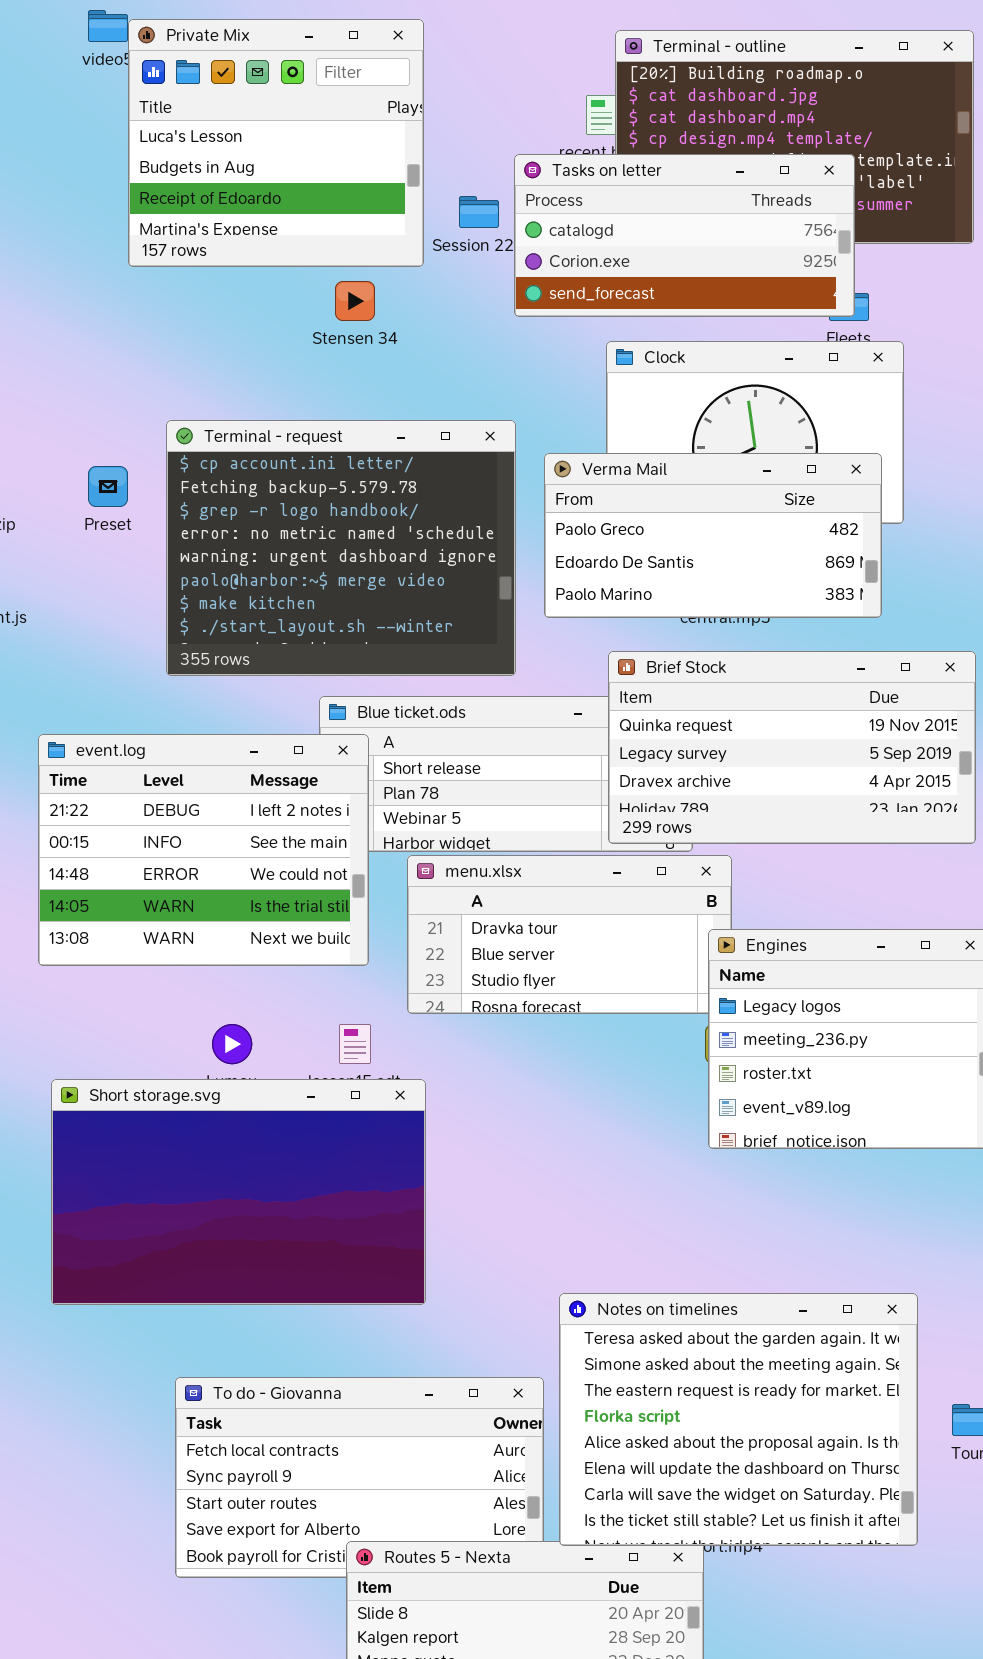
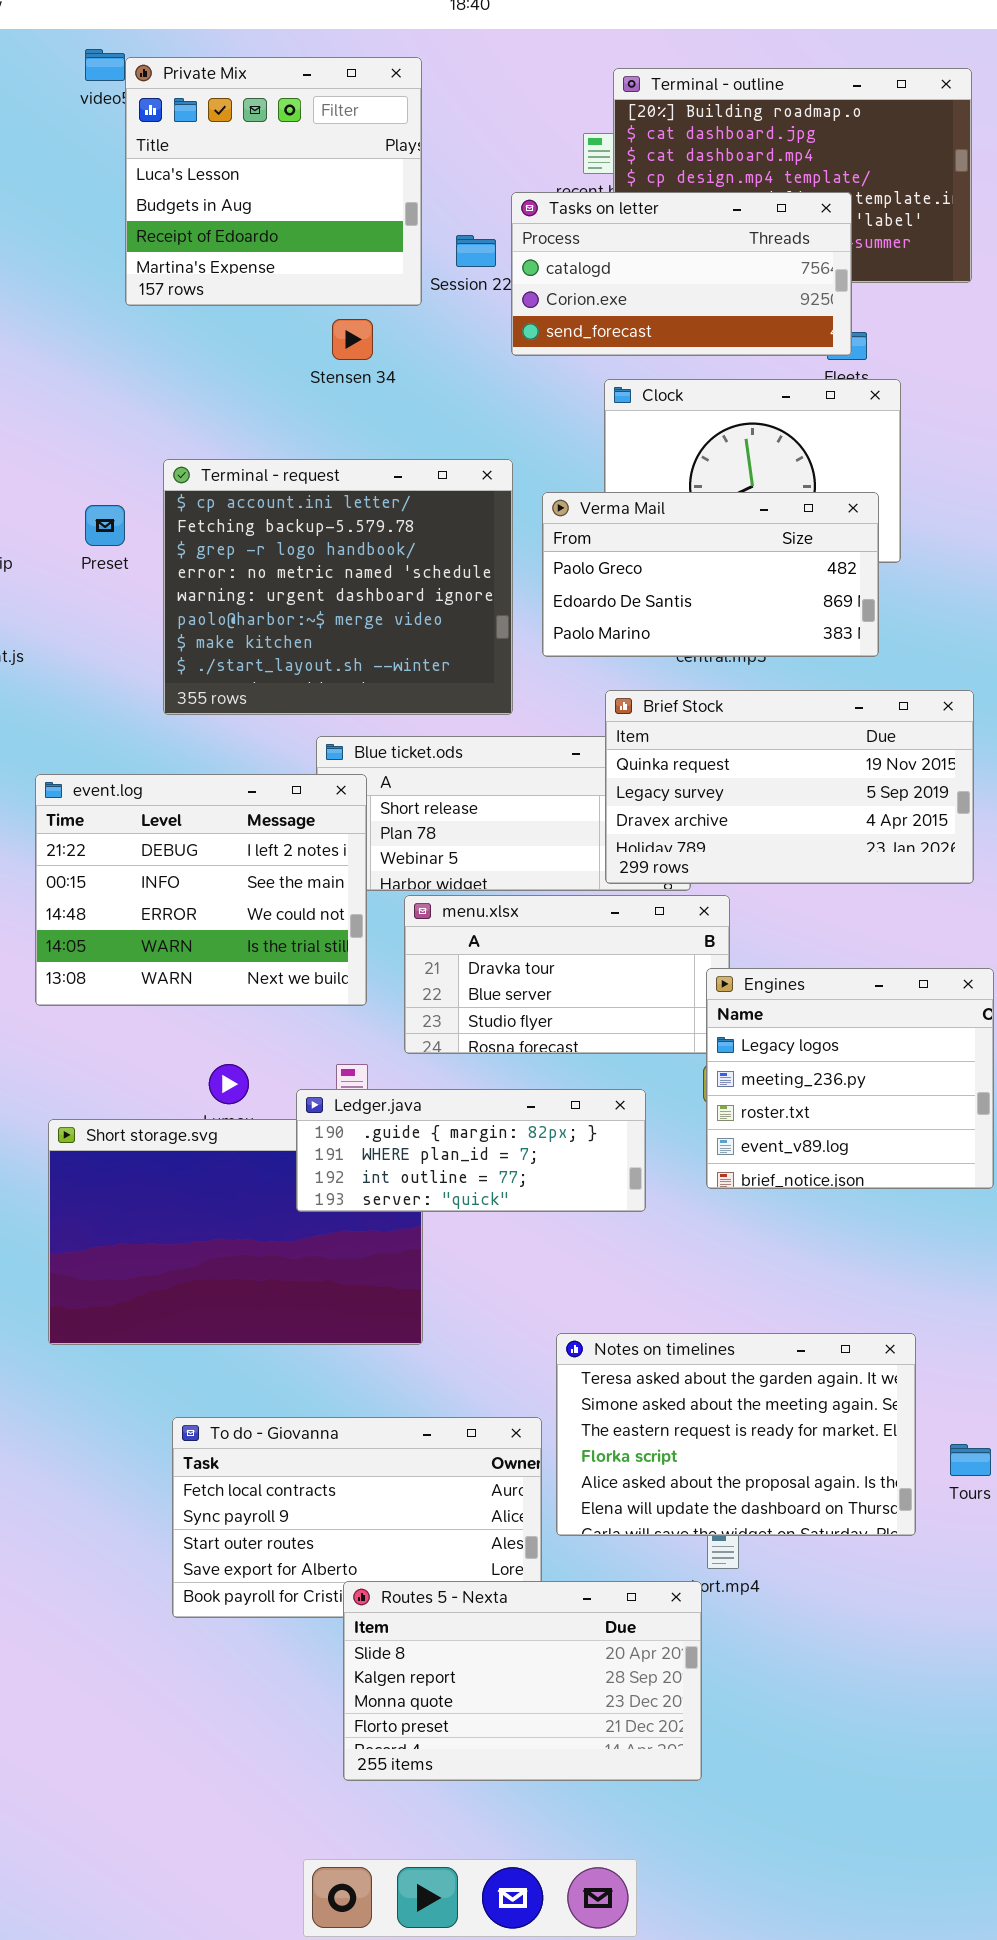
Ledger.java: none -> [296,1089,646,1212], opened
Notes on timelines: [559,1293,918,1546] -> [556,1333,916,1536], resized

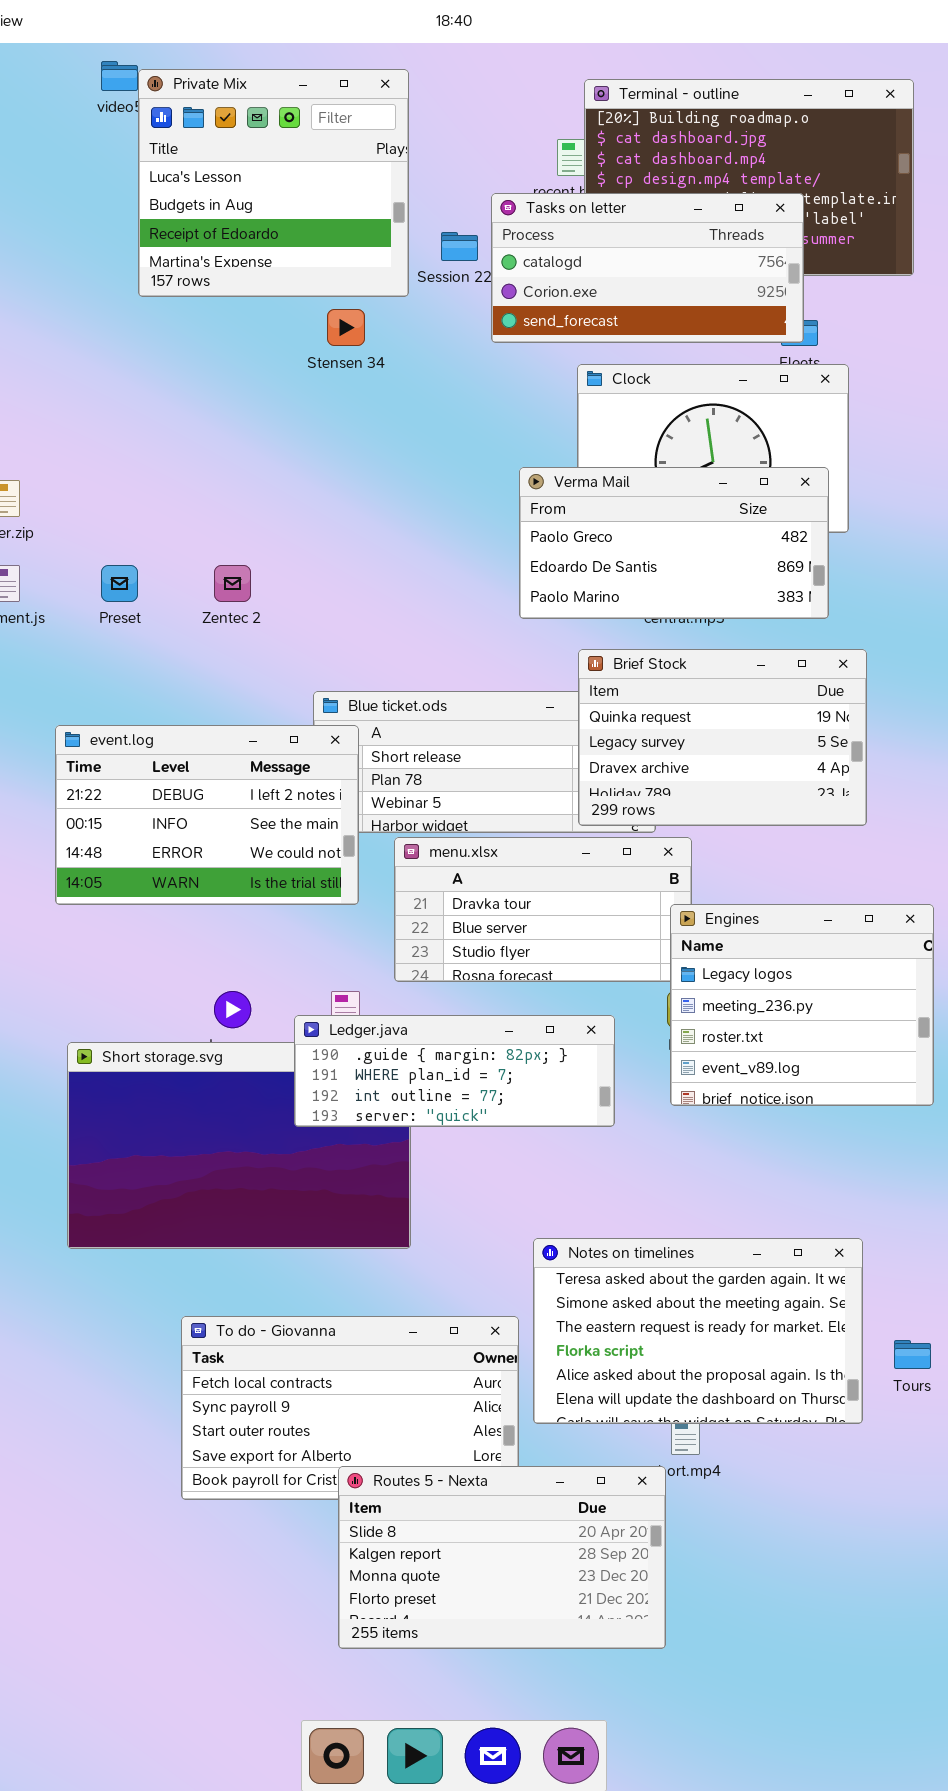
Terminal - request: [163,459,513,715] -> none, closed
Preset: [85,505,125,546] -> [101,565,138,602], moved
Brief Stock: [605,690,974,884] -> [578,649,867,826], resized
event.log: [35,774,367,1006] -> [55,725,359,905], resized

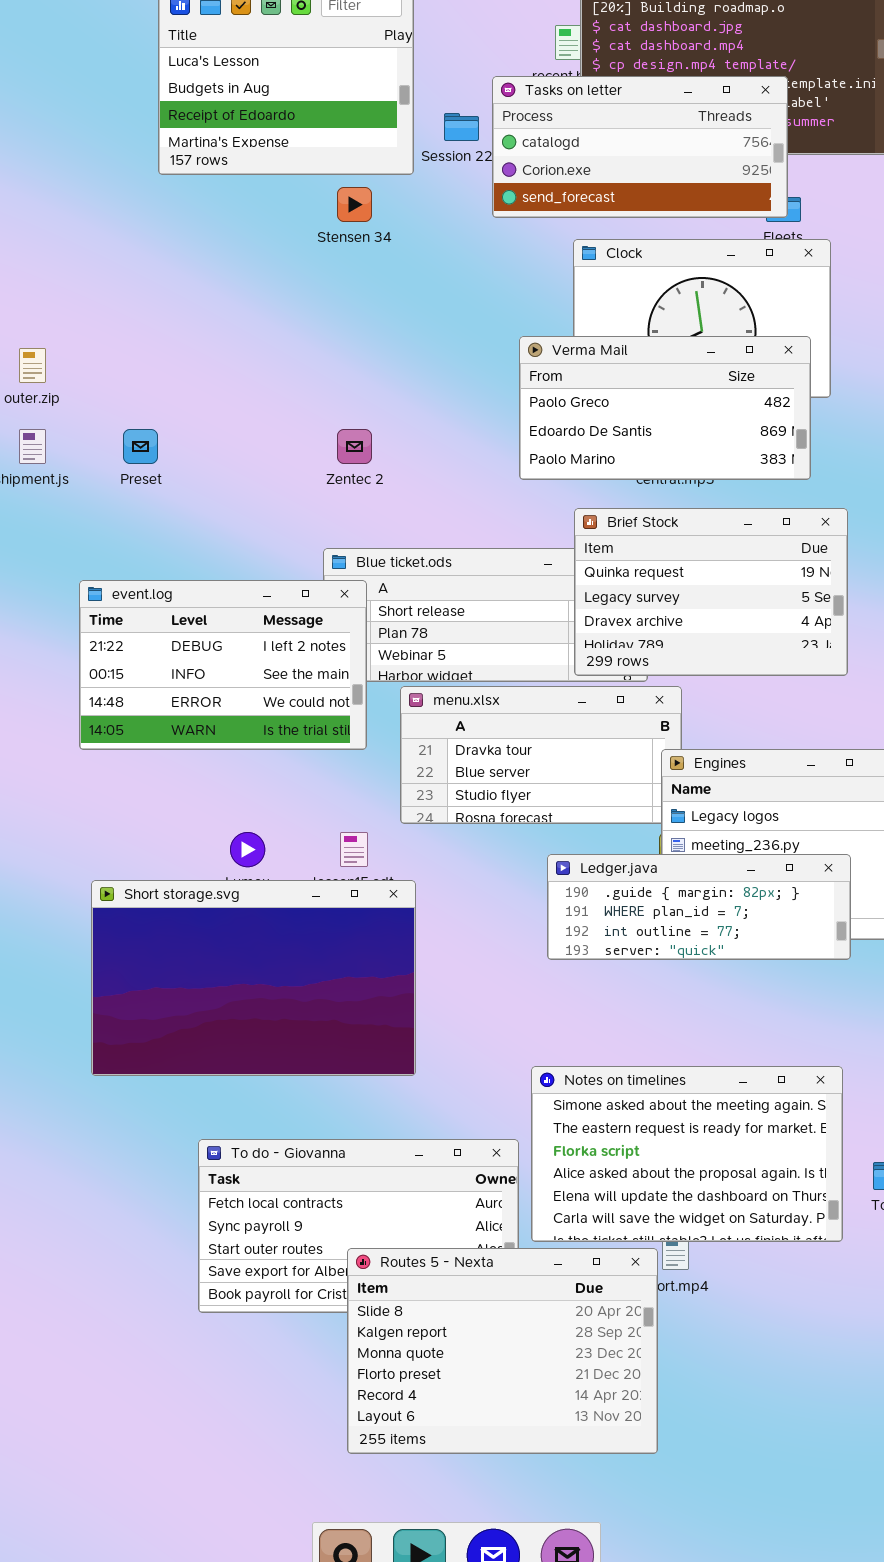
Zentec 2: [214,565,251,602] -> [337,429,372,464], moved
Ledger.java: [294,1015,615,1127] -> [547,854,851,960], moved
Notes on timelines: [533,1238,863,1424] -> [531,1066,843,1242], scrolled down 1 row
Routes 5 - Nexta: [338,1466,666,1649] -> [347,1248,658,1454], resized

